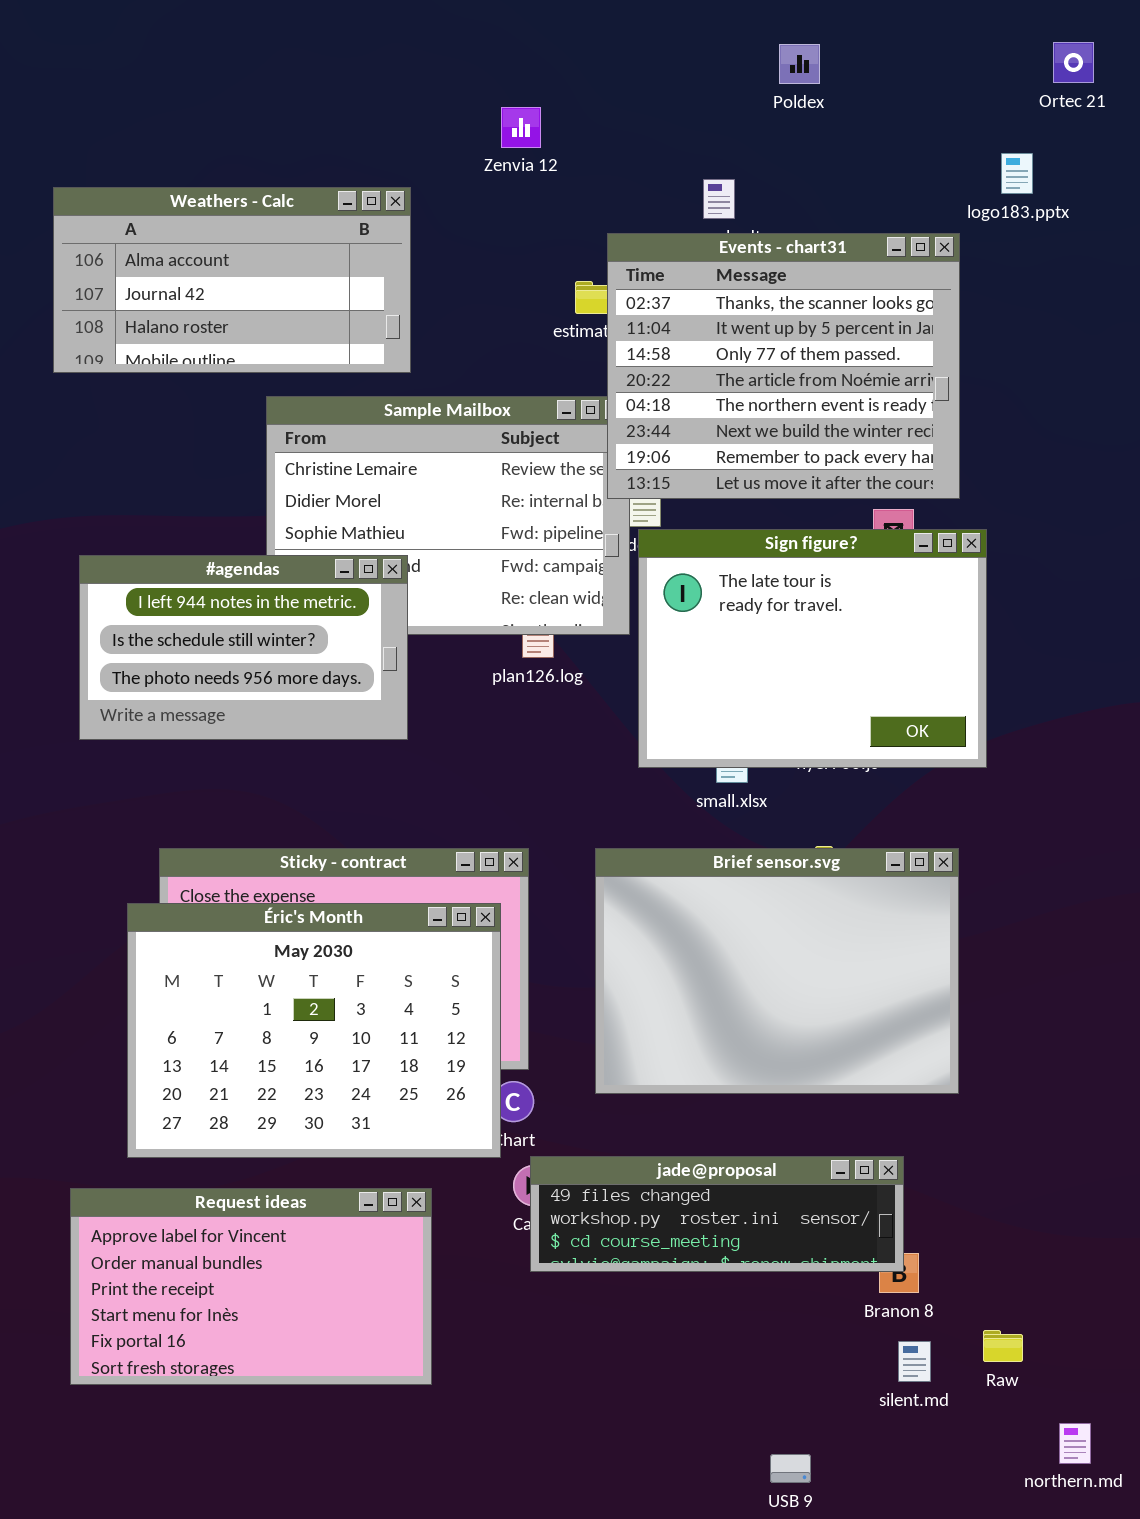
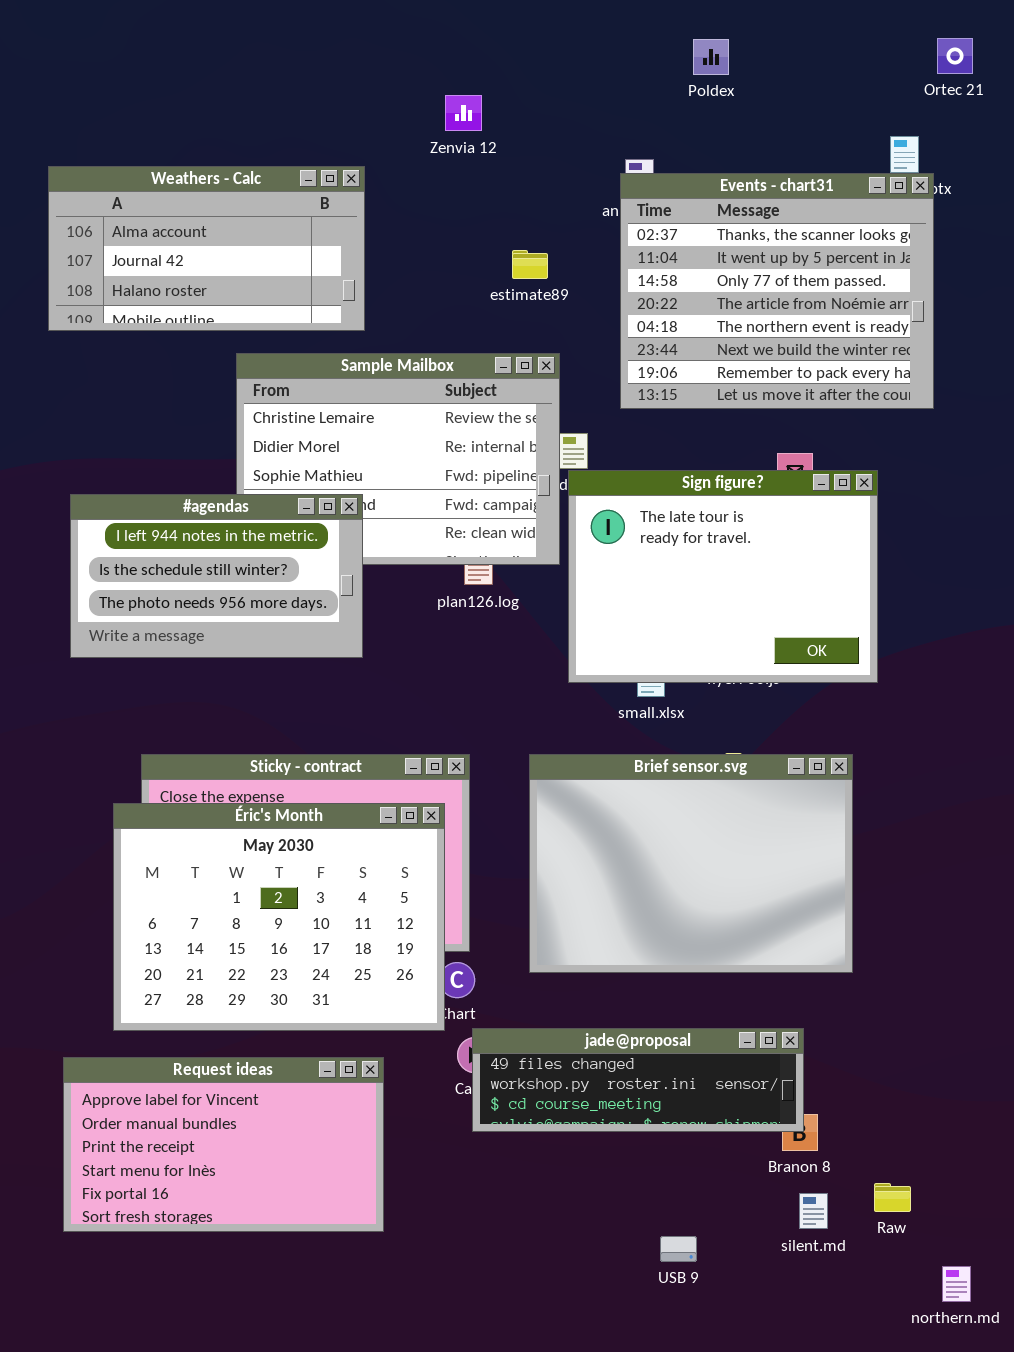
Events - chart31: [607,233,960,499] -> [620,173,934,409], moved
USB 9: [770,1454,811,1483] -> [660,1236,697,1262], moved

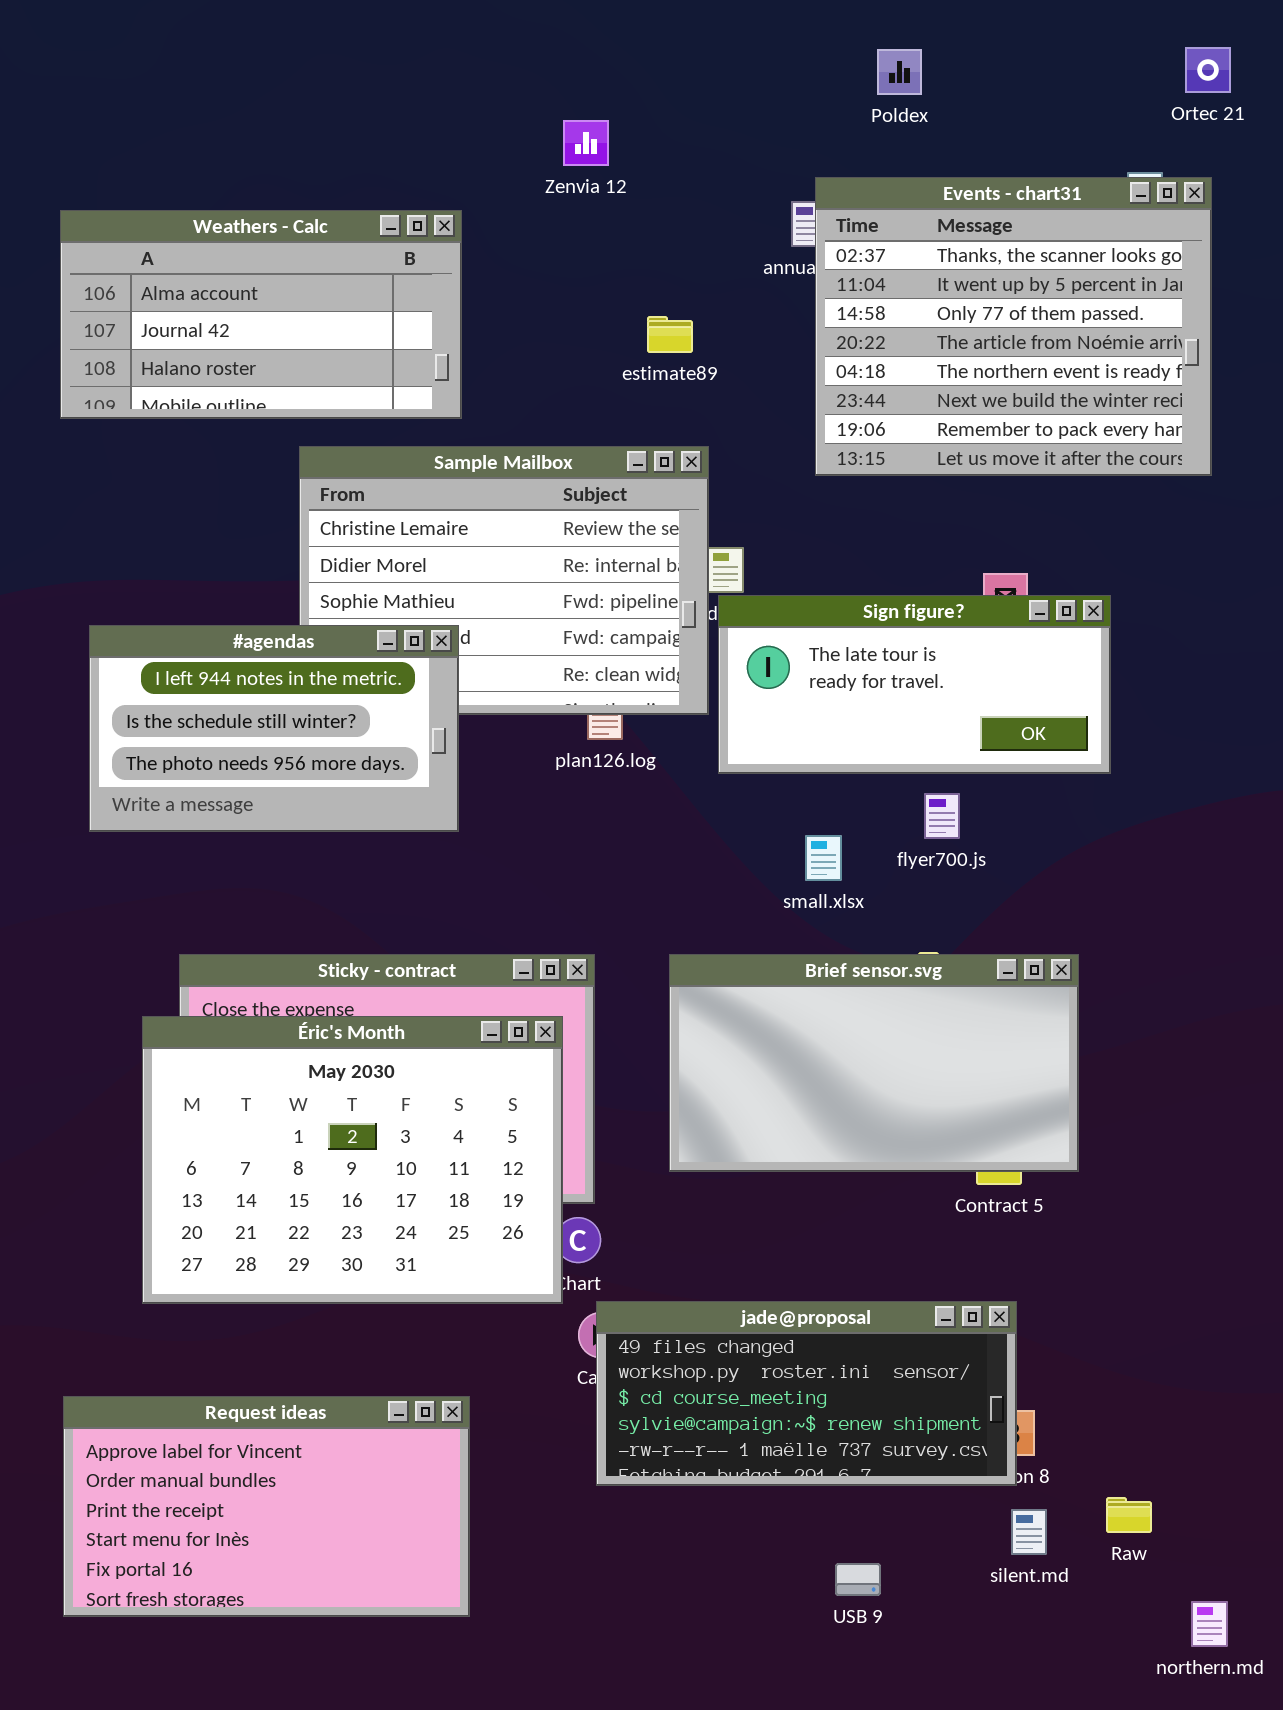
Events - chart31: [620,173,934,409] -> [815,177,1212,476], moved
Sign figure?: [568,470,878,683] -> [718,595,1111,774], resized
Brief sensor.svg: [529,754,853,973] -> [669,954,1079,1172], resized
jade@proposal: [472,1028,804,1132] -> [596,1301,1017,1486], resized
Request ideas: [63,1057,384,1232] -> [63,1396,470,1617], moved

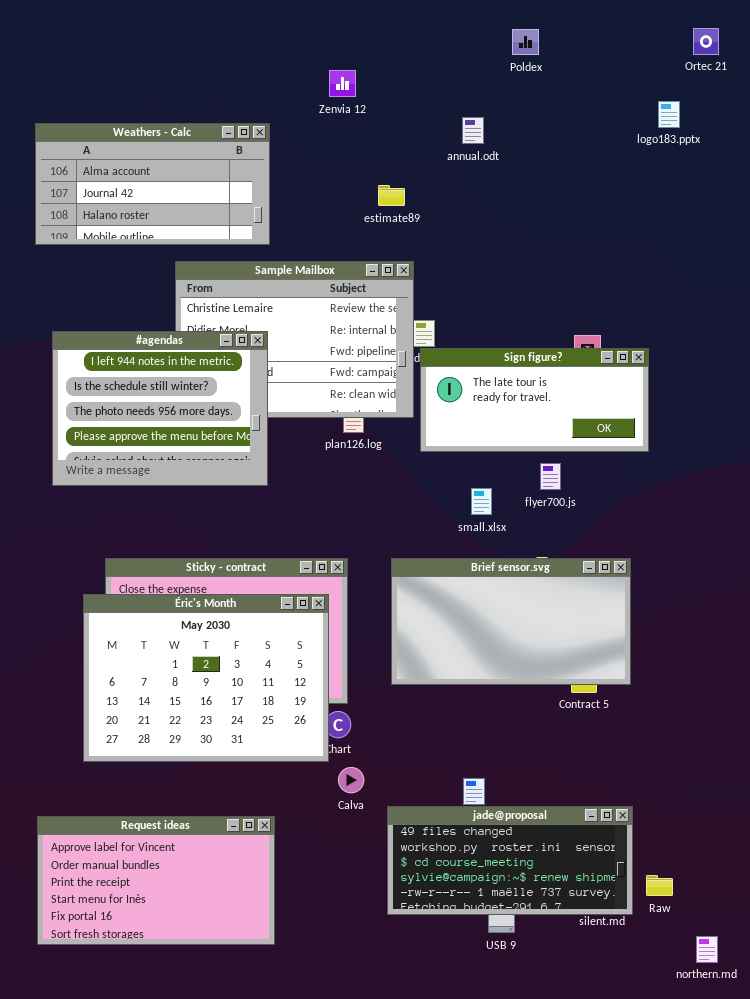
Events - chart31: [815,177,1212,476] -> none, closed
#agendas: [89,625,459,832] -> [52,331,268,486], resized
jade@proposal: [596,1301,1017,1486] -> [387,806,633,915], moved

